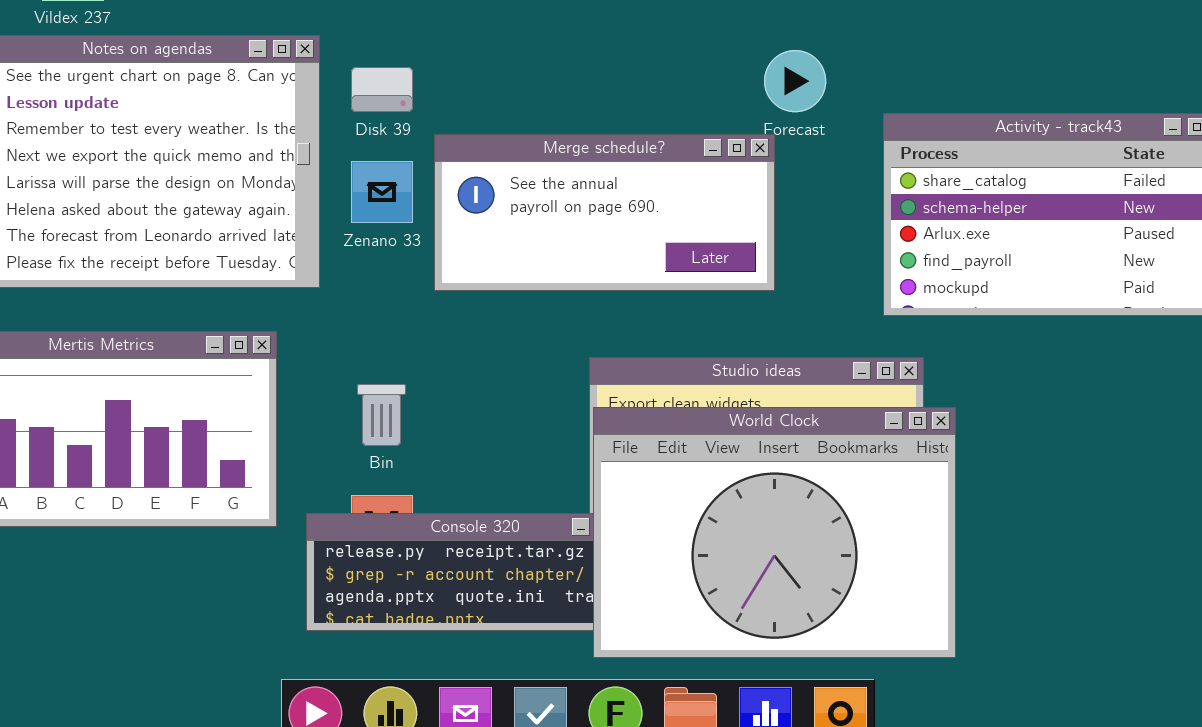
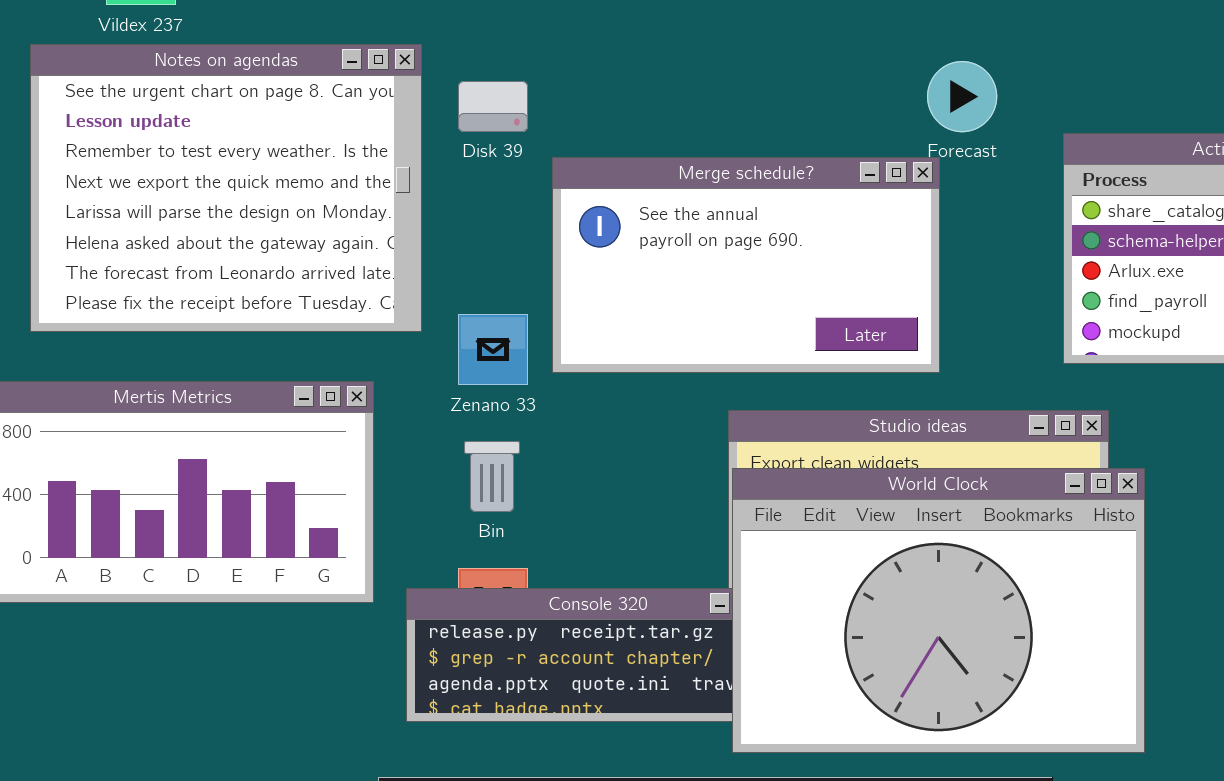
Merge schedule?: [434,134,775,291] -> [552,157,940,373], resized
Zenano 33: [351,161,413,223] -> [458,314,528,385], moved

